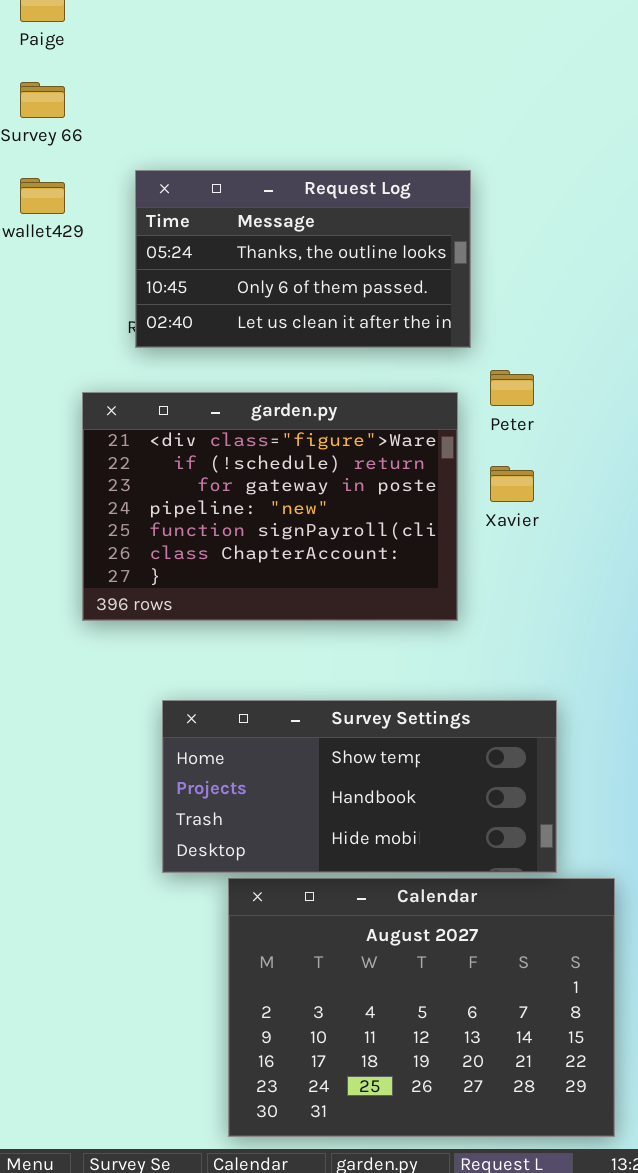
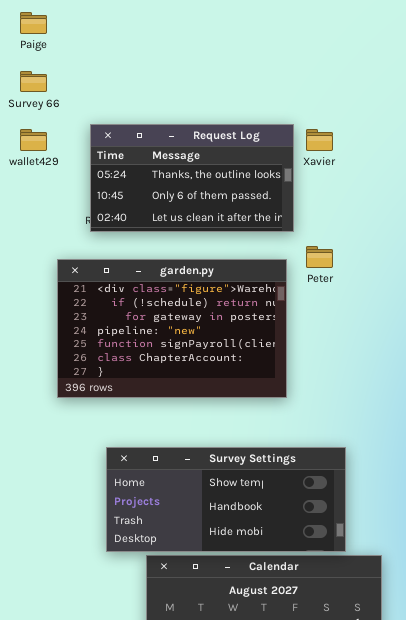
Xavier: [490,466,534,502] -> [306,129,333,151], moved

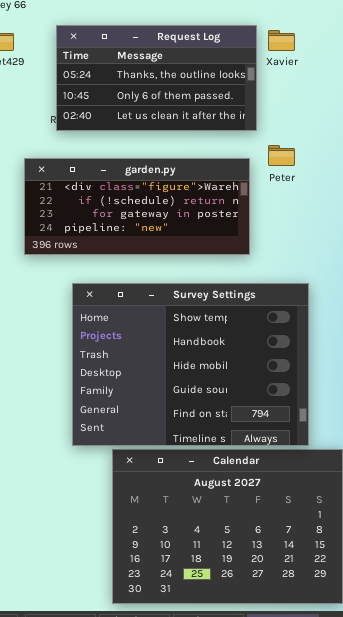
garden.py: [57,259,287,398] -> [24,158,250,255], resized
Survey Settings: [106,447,346,552] -> [72,283,309,446], resized

